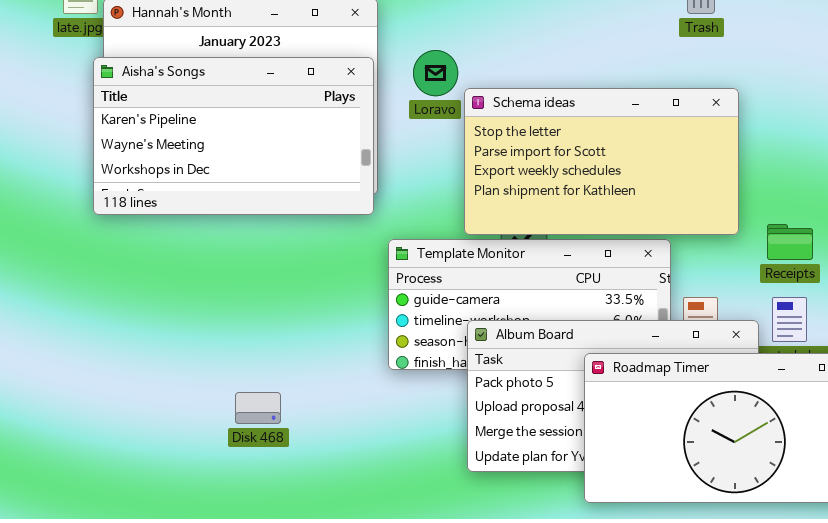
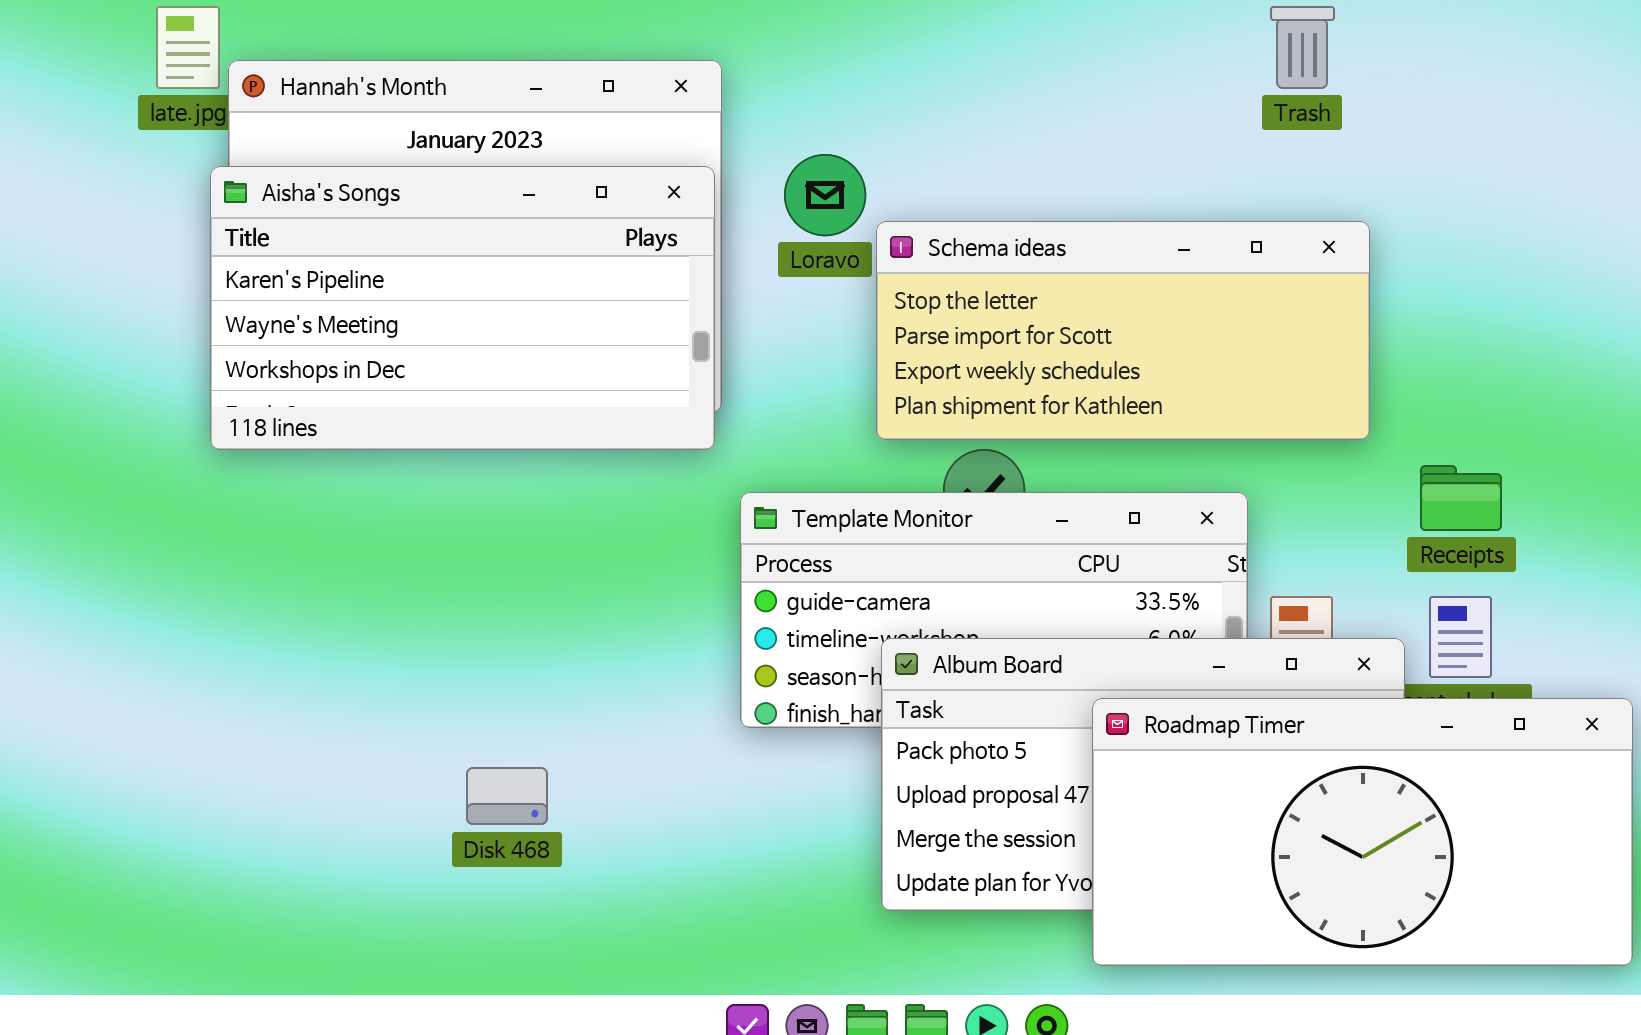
Schema ideas: [464,88,739,235] -> [876,221,1370,440], resized

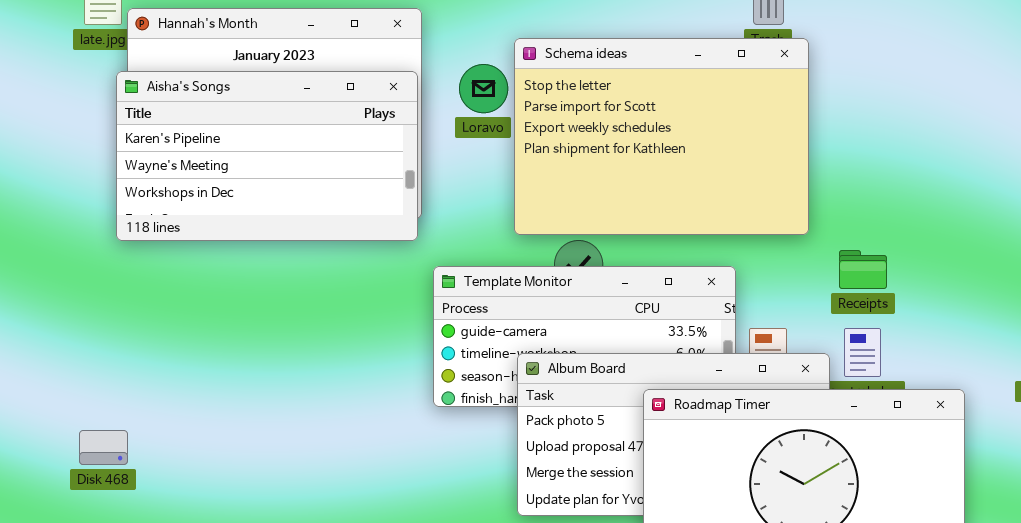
Schema ideas: [876,221,1370,440] -> [514,38,809,235], resized
Disk 468: [466,767,548,825] -> [79,430,128,465], moved

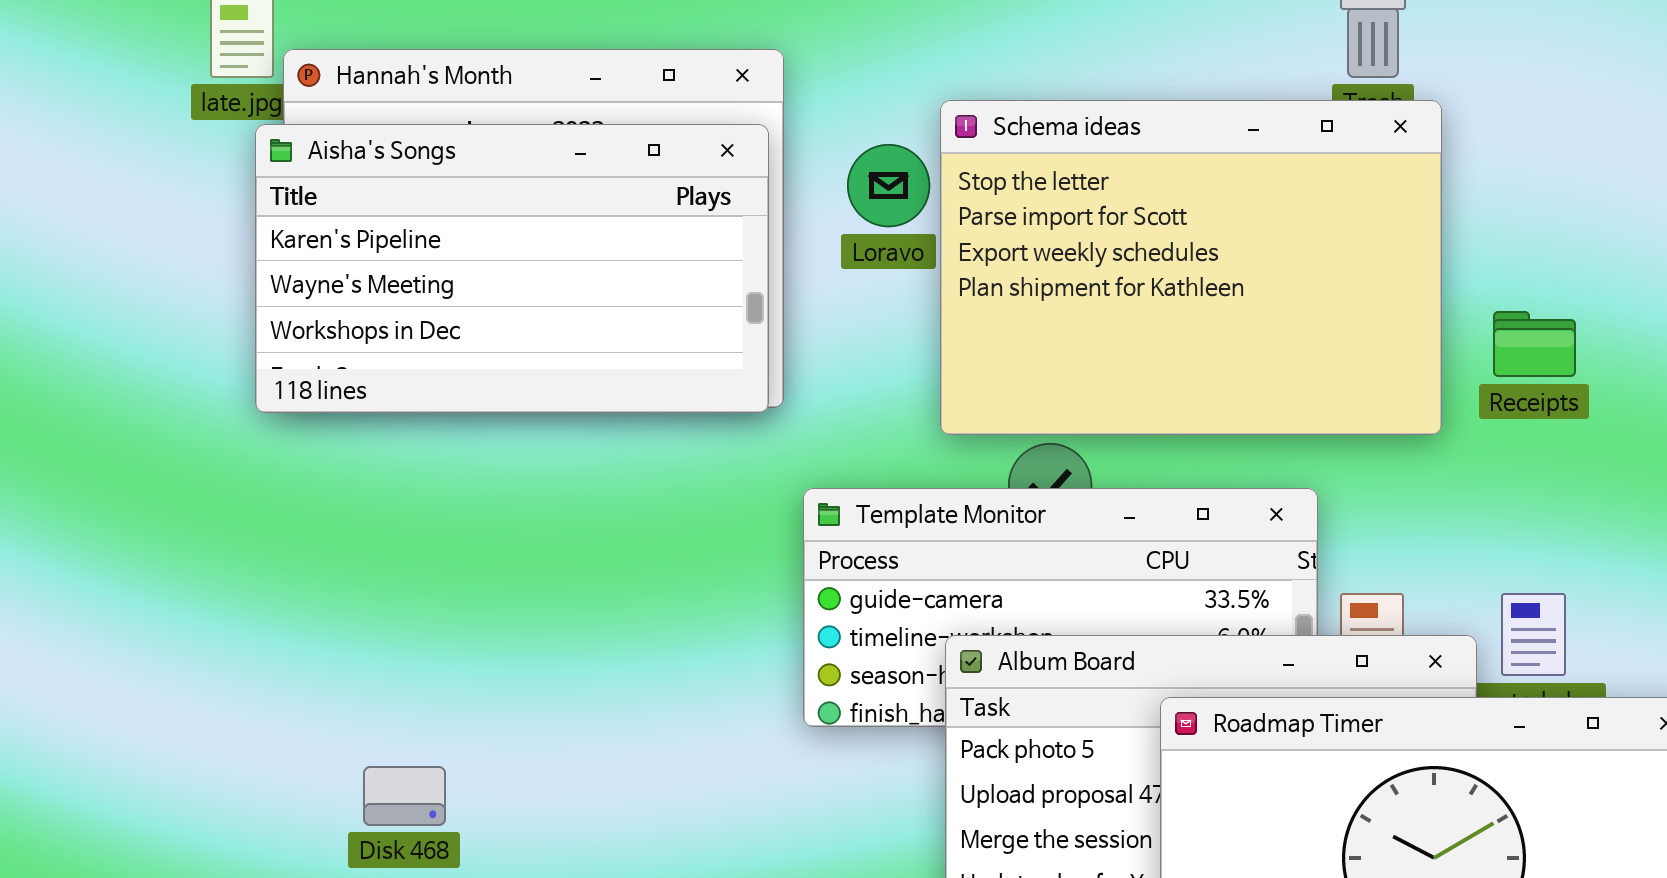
Aisha's Songs: [116,71,418,241] -> [255,124,769,413], moved
Receipts: [839,250,887,289] -> [1493,311,1576,377], moved
Disk 468: [79,430,128,465] -> [363,766,446,826], moved

